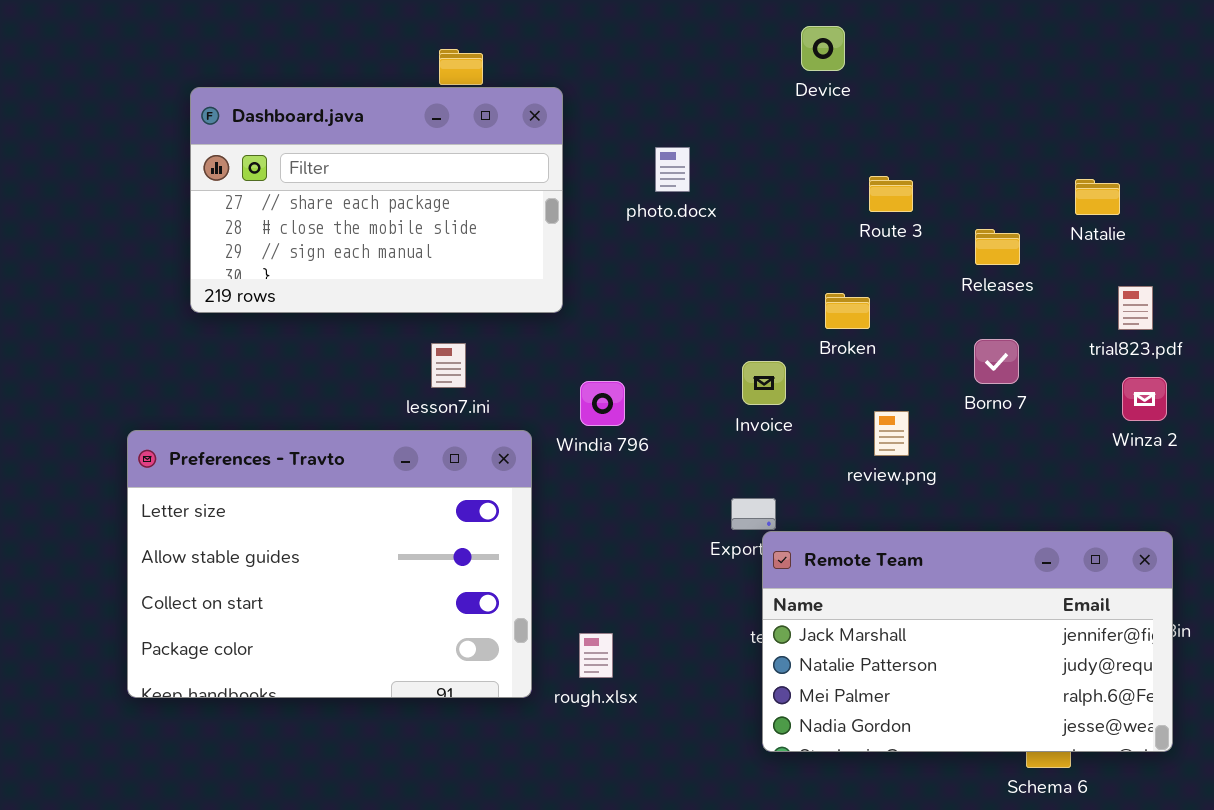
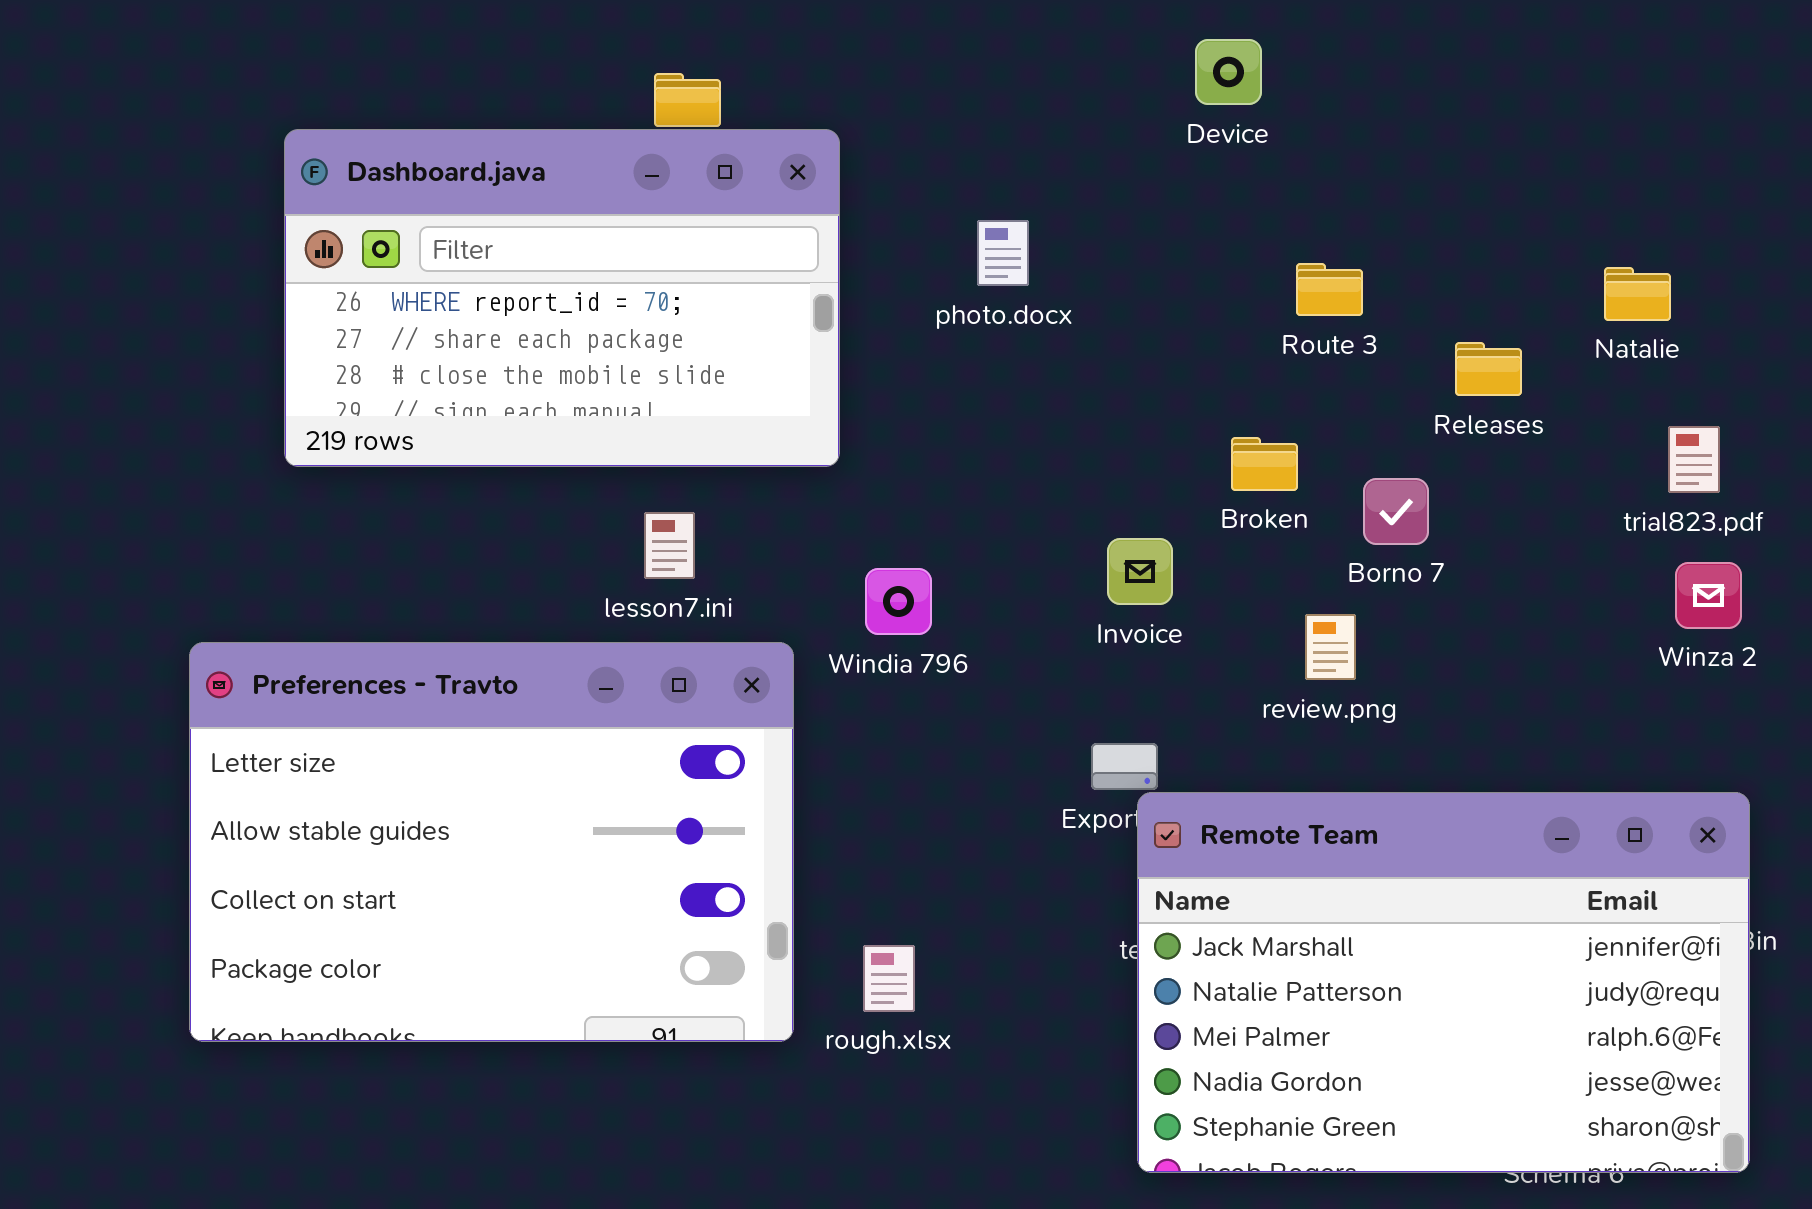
Dashboard.java: [190,87,563,313] -> [284,129,840,467], scrolled up 1 row
Borno 7: [974,339,1019,384] -> [1363,478,1429,545], moved
Remote Team: [762,531,1173,752] -> [1137,792,1750,1173], resized

